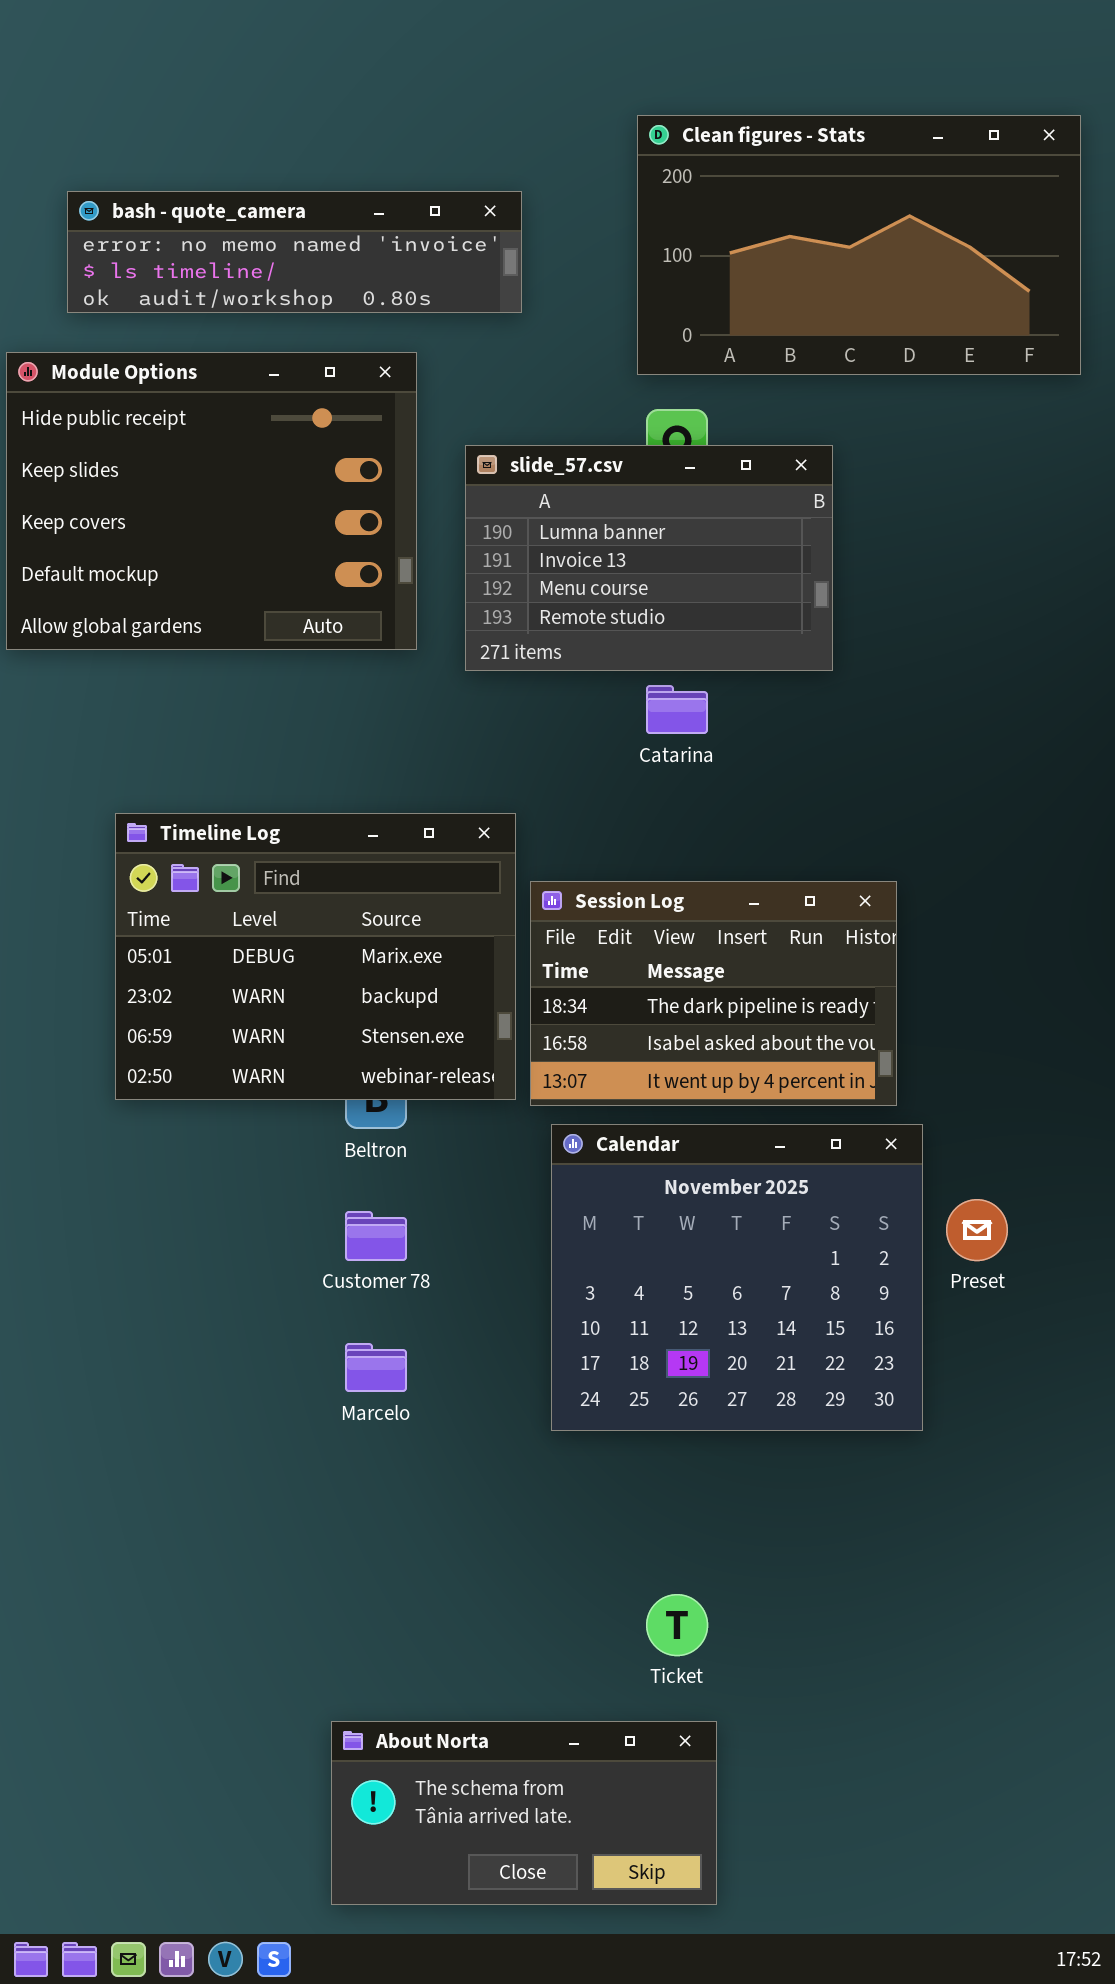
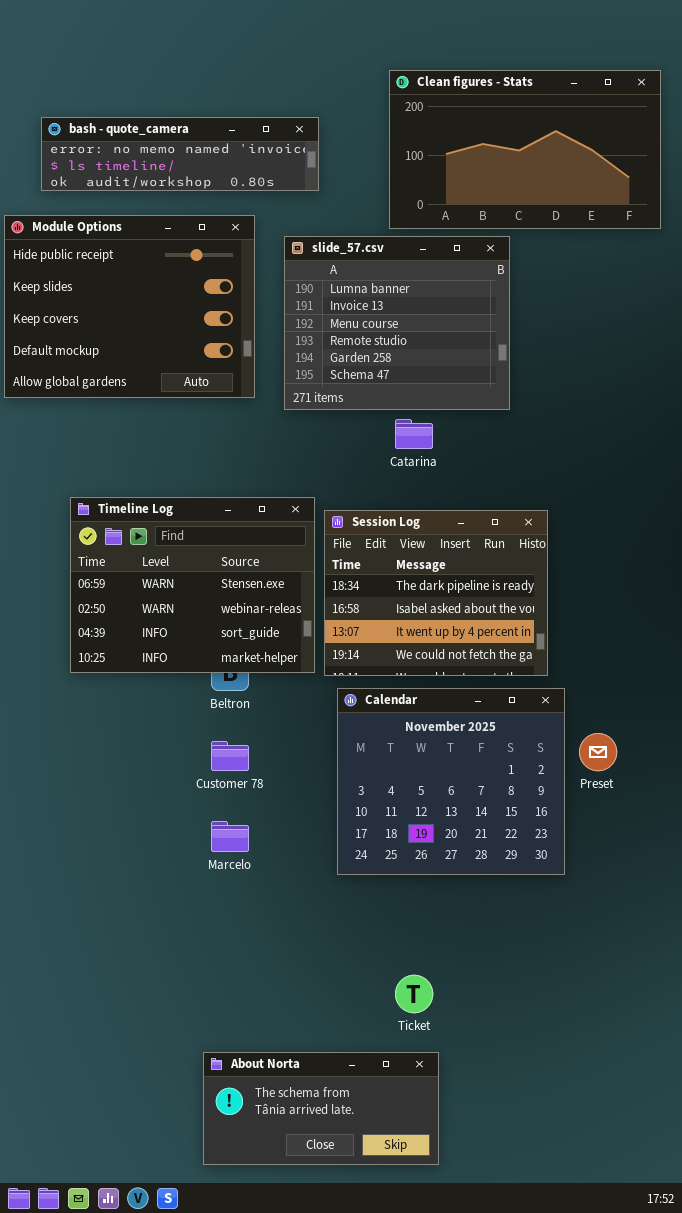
slide_57.csv: [465,445,833,671] -> [284,236,510,410], resized
Timeline Log: [115,813,516,1100] -> [70,497,315,673], scrolled down 2 rows
Session Log: [530,881,897,1106] -> [324,510,548,676], resized

